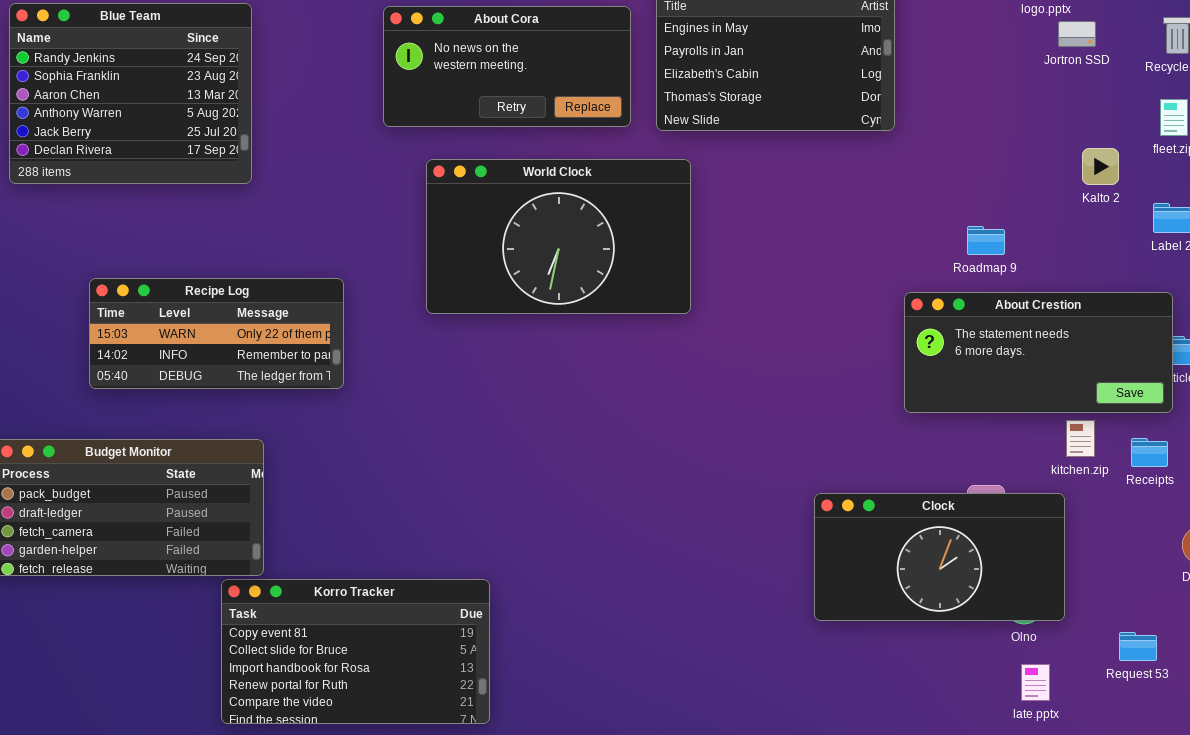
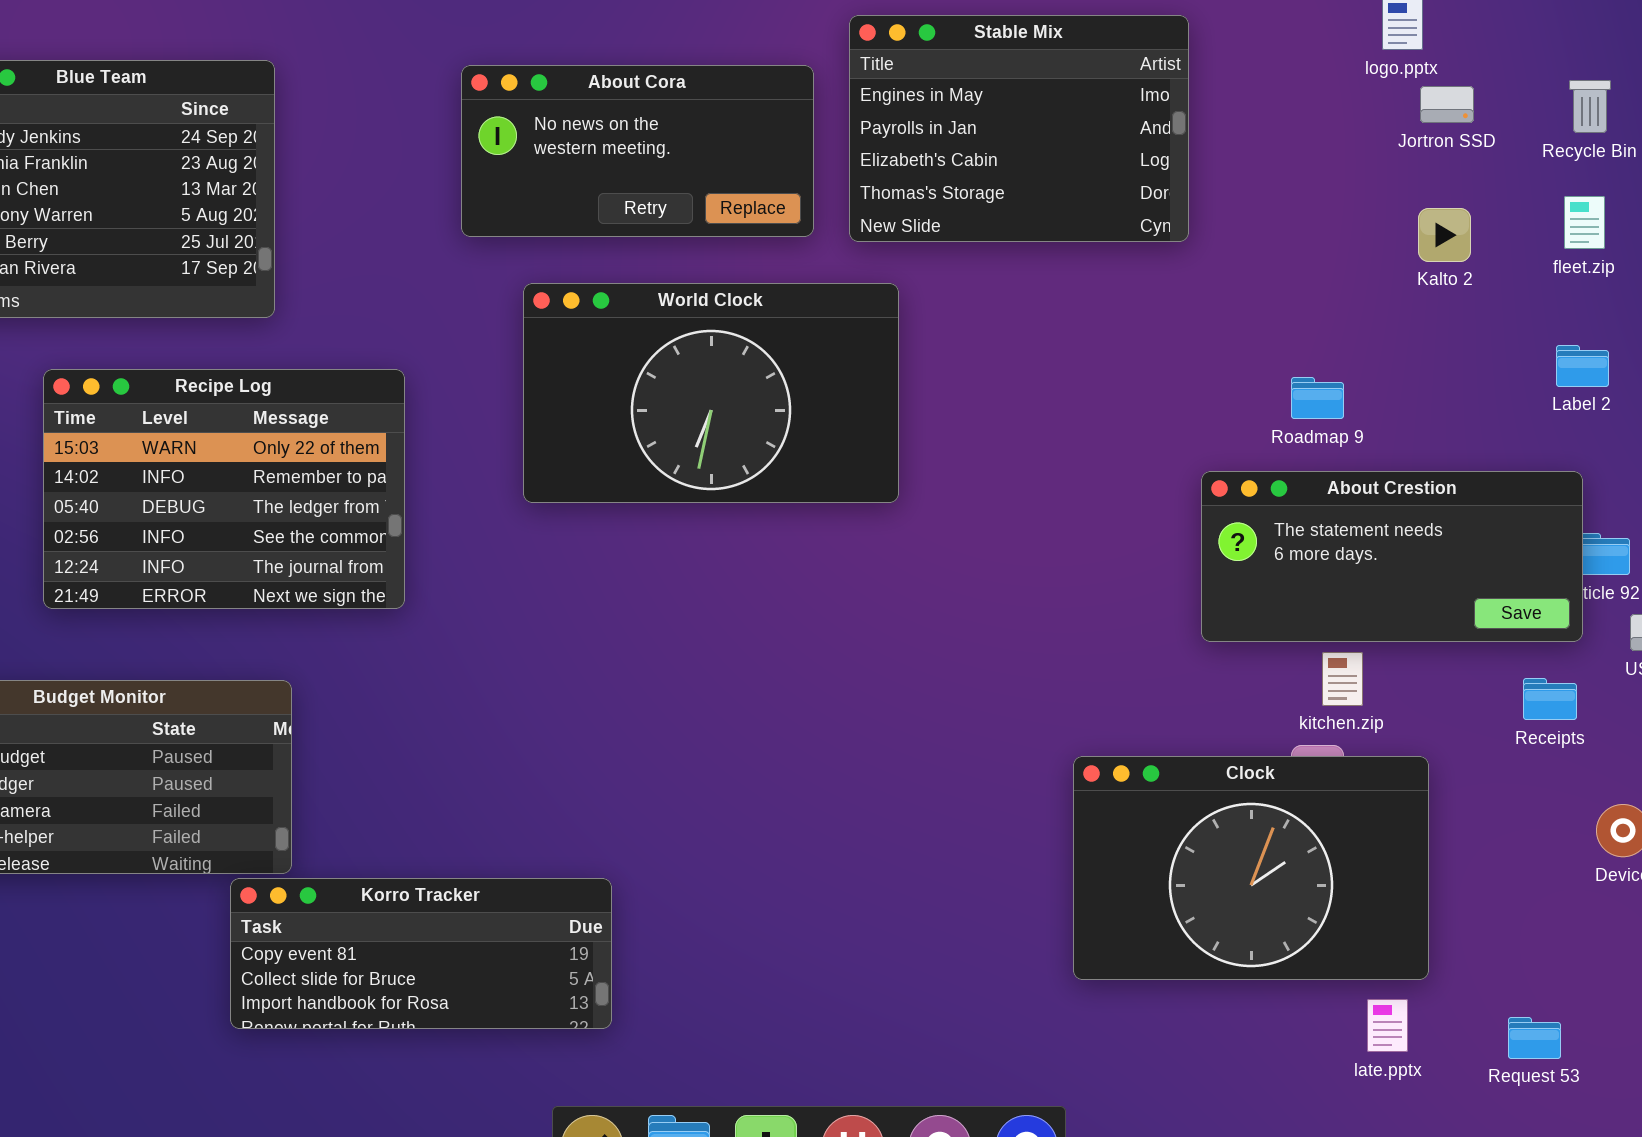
Kalto 2: [1082,148,1119,185] -> [1418,208,1471,262], moved
Recipe Log: [89,278,344,389] -> [43,369,405,609], resized
kitchen.zip: [1066,420,1095,457] -> [1322,652,1363,706], moved
Clock: [814,493,1065,621] -> [1073,756,1429,980], resized
Korro Tracker: [221,579,490,724] -> [230,878,612,1029], resized
Request 53: [1119,632,1157,661] -> [1508,1017,1561,1059], moved

